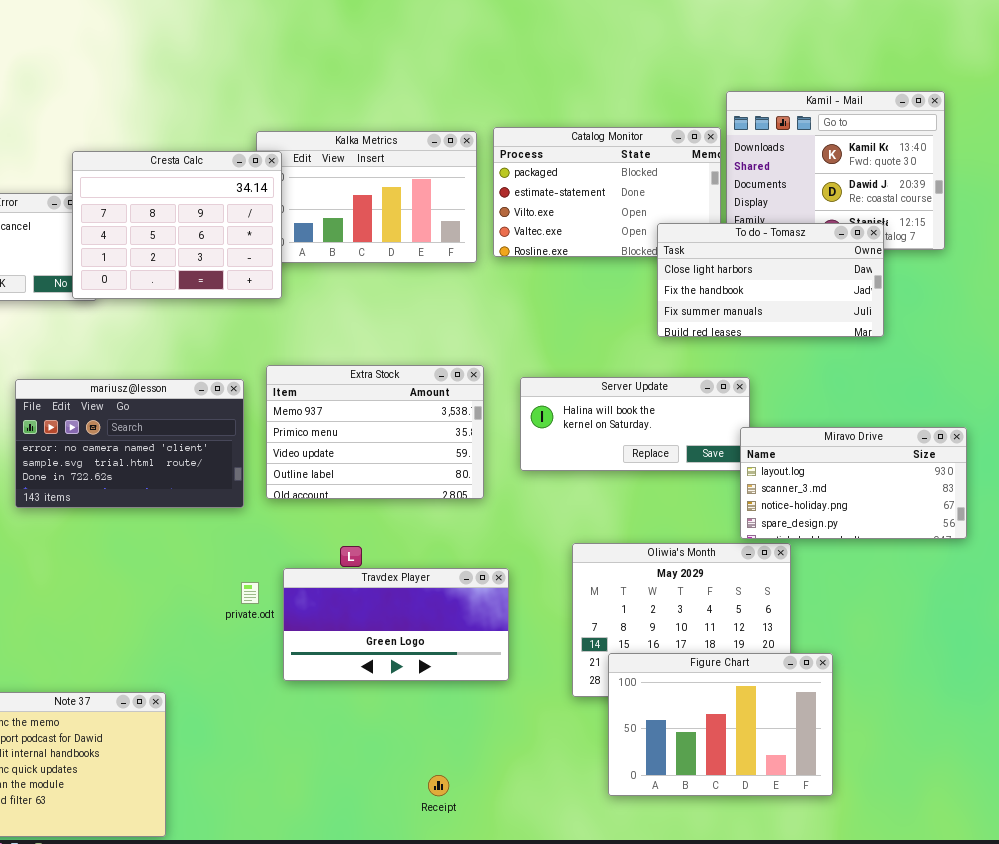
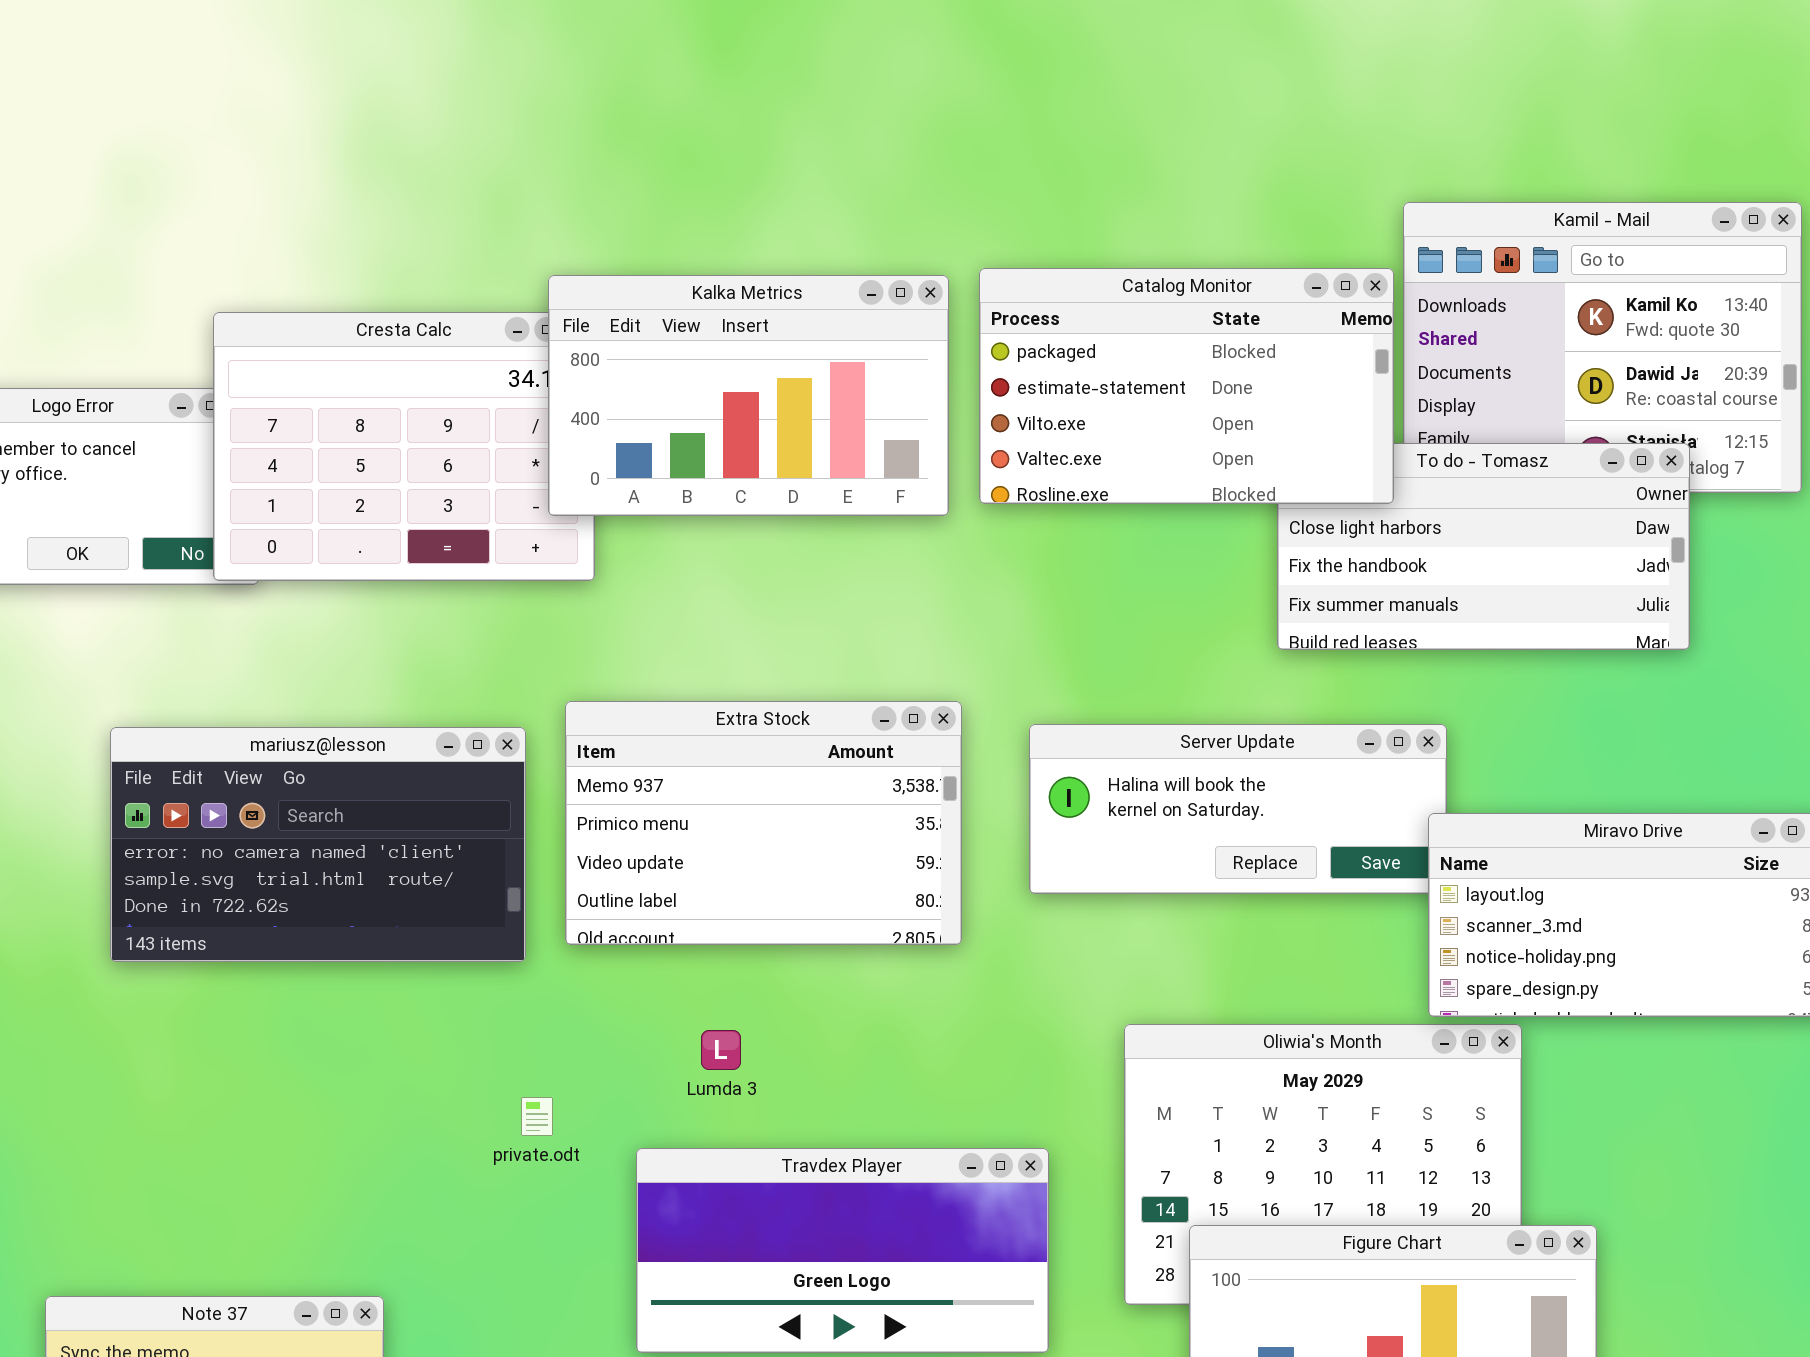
Catalog Monitor: [493,127,721,257] -> [979,268,1394,504], raised
Kalka Metrics: [256,131,477,263] -> [548,275,949,516], raised
Travdex Player: [283,568,509,681] -> [636,1148,1049,1353], moved

